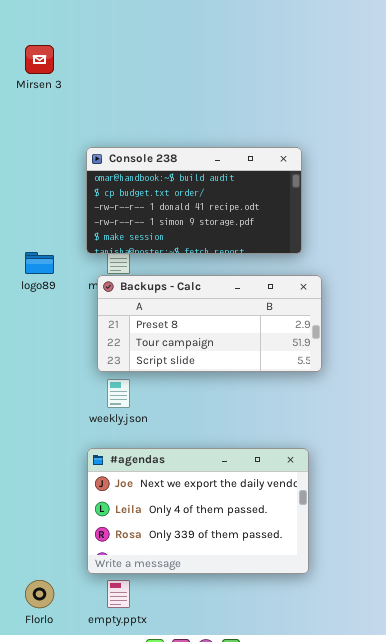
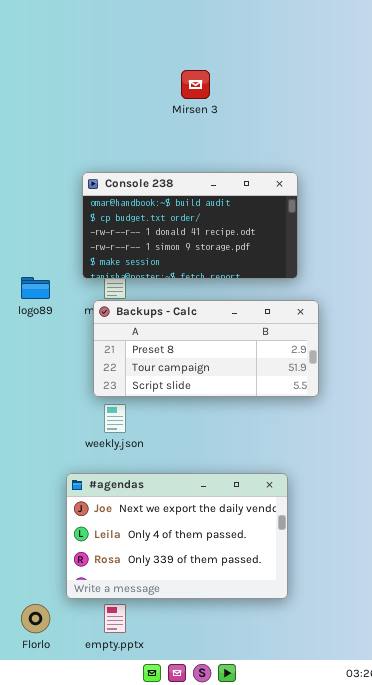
Mirsen 3: [25,45,54,74] -> [181,70,210,99], moved
#agendas: [87,448,309,574] -> [66,473,288,599], moved

